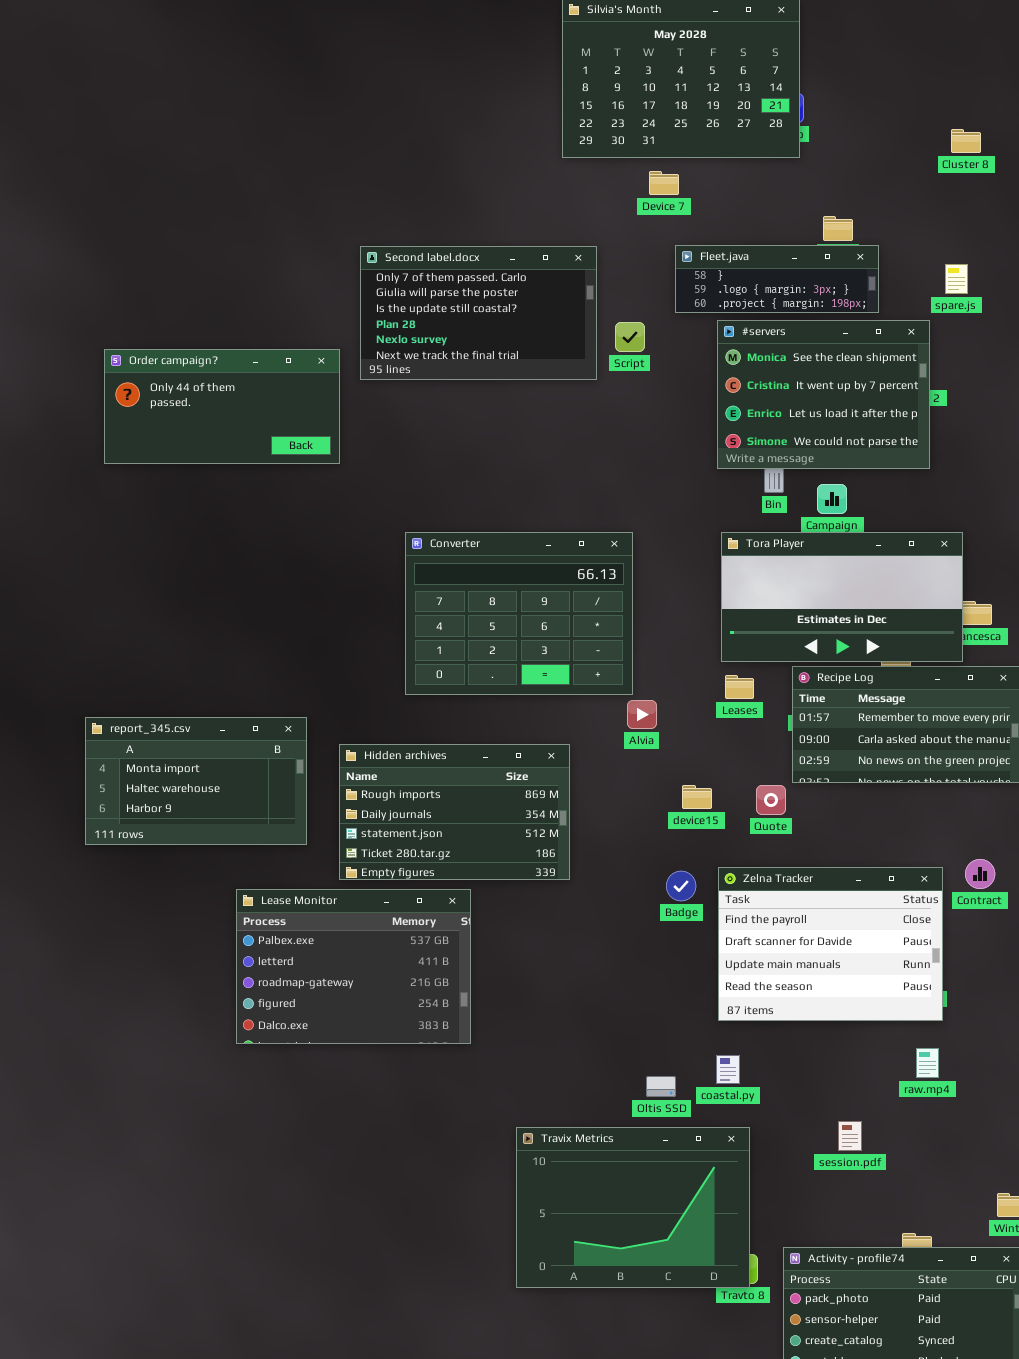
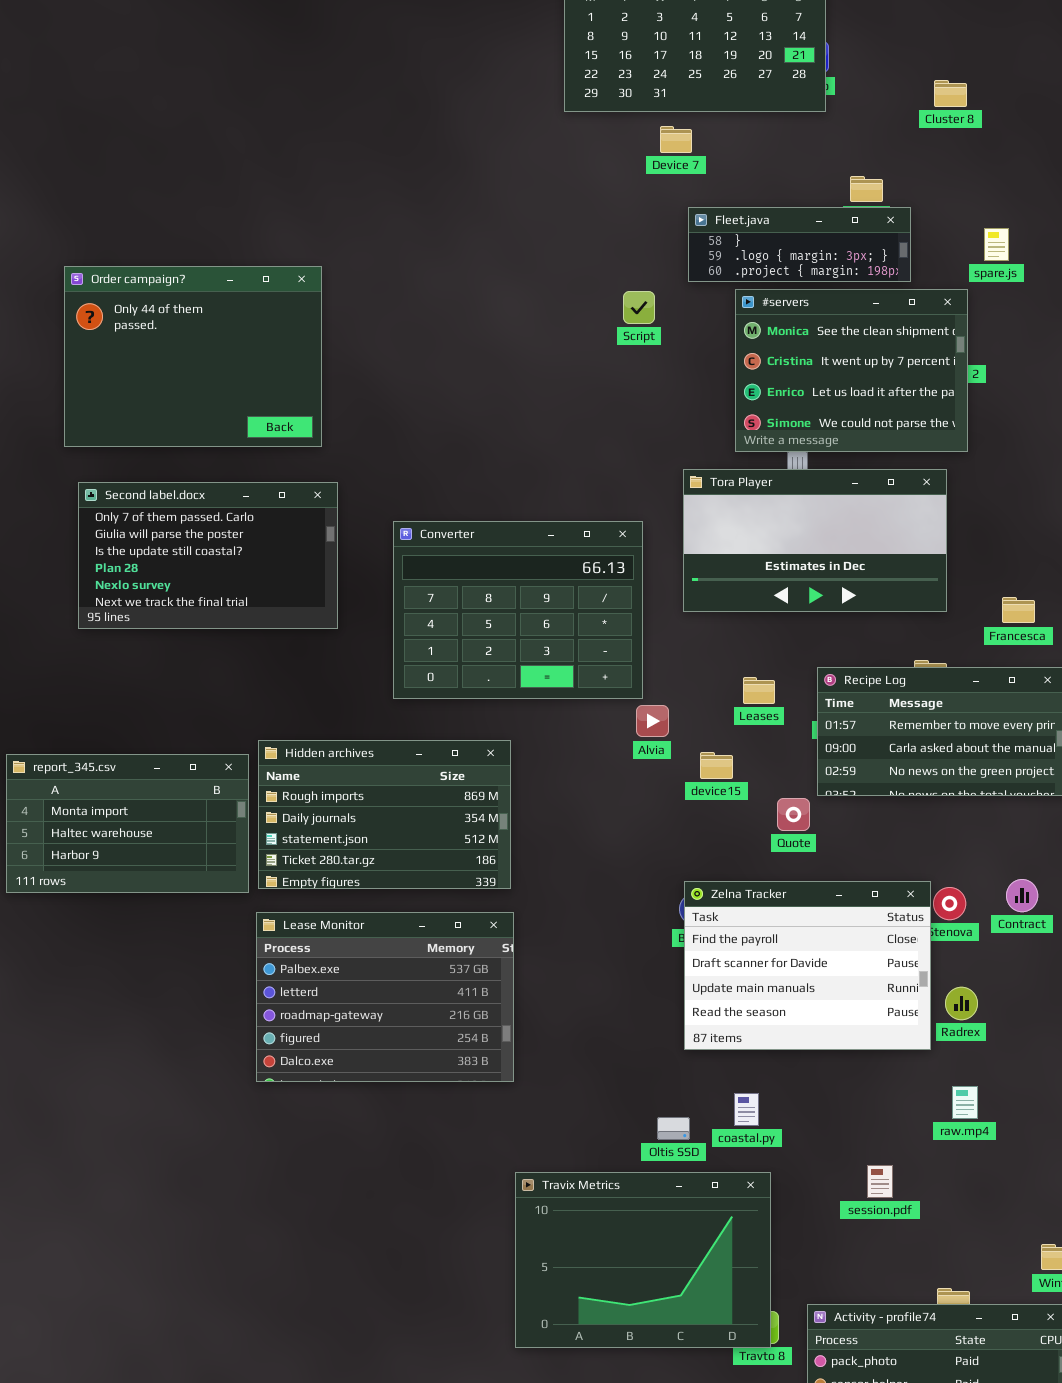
Cluster 8: [951,129,981,153] -> [934,80,967,107], moved
Second label.docx: [360,246,597,380] -> [78,482,338,629], moved
Order campaign?: [104,349,340,464] -> [64,266,322,447], resized
Tora Player: [721,532,963,662] -> [683,469,947,612], moved
report_345.csv: [85,717,307,845] -> [6,754,249,893], moved
Hidden archives: [339,744,570,880] -> [258,740,511,889], moved
device15: [682,785,712,809] -> [700,752,733,779], moved
Zelna Tracker: [718,867,943,1021] -> [684,881,931,1050], moved
Lease Monitor: [236,889,471,1044] -> [256,912,514,1082], moved

